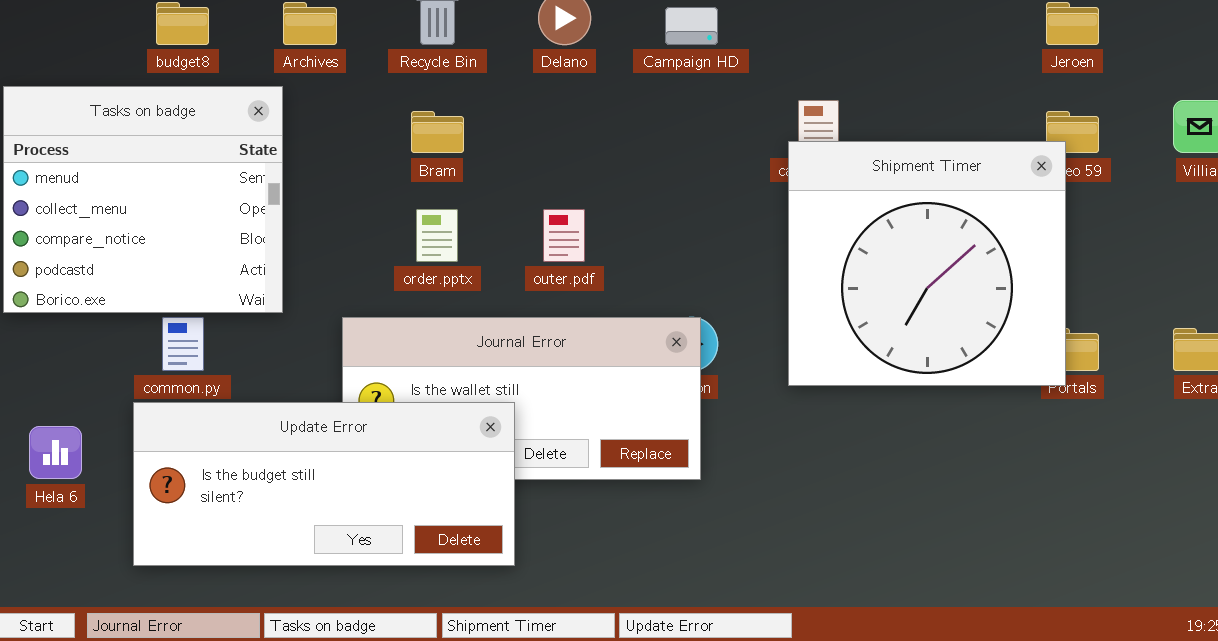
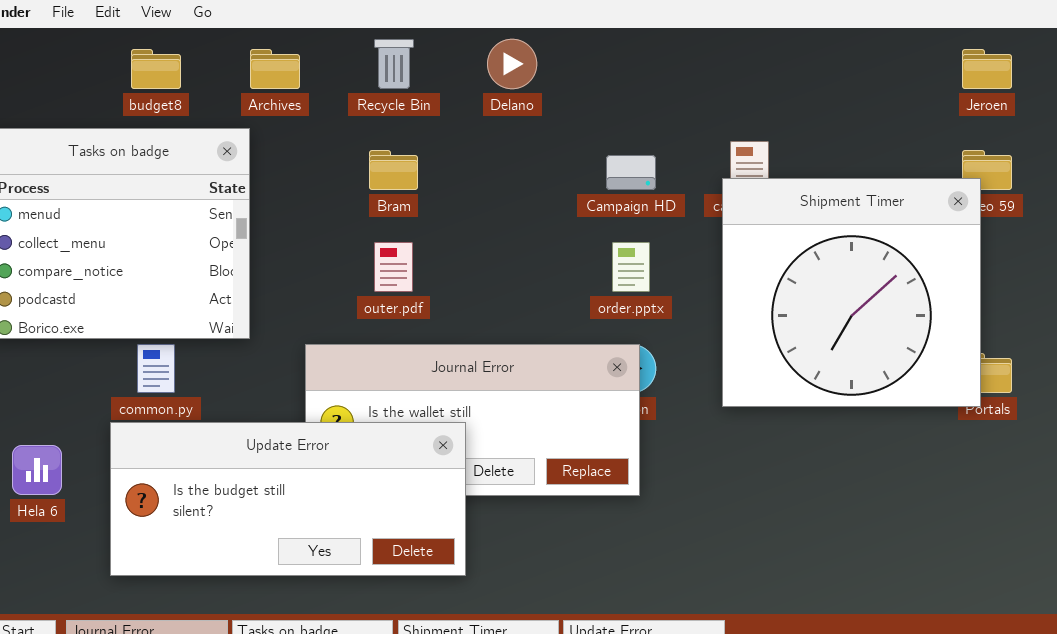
Campaign HD: [665,7,718,45] -> [606,155,656,190], moved
order.pptx: [416,209,458,262] -> [612,242,650,292], moved
outer.pdf: [543,209,585,262] -> [374,242,413,292], moved

